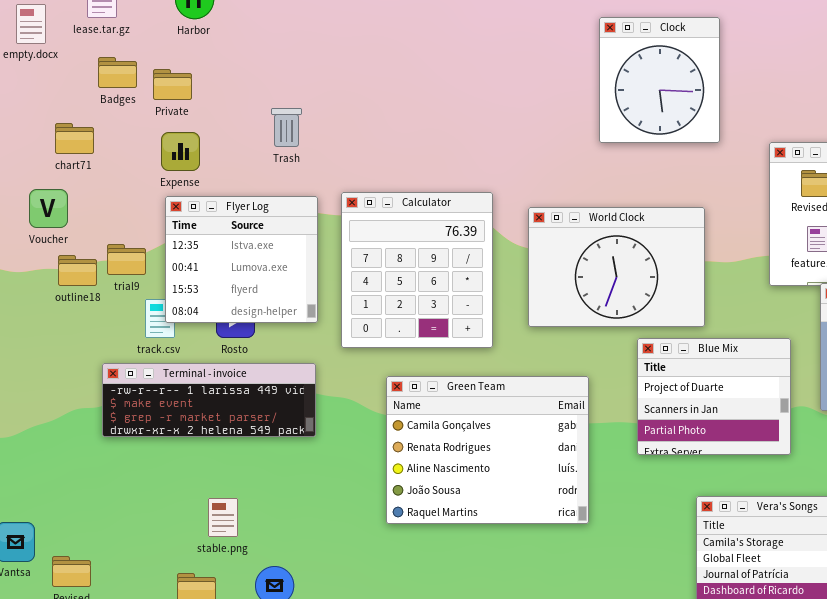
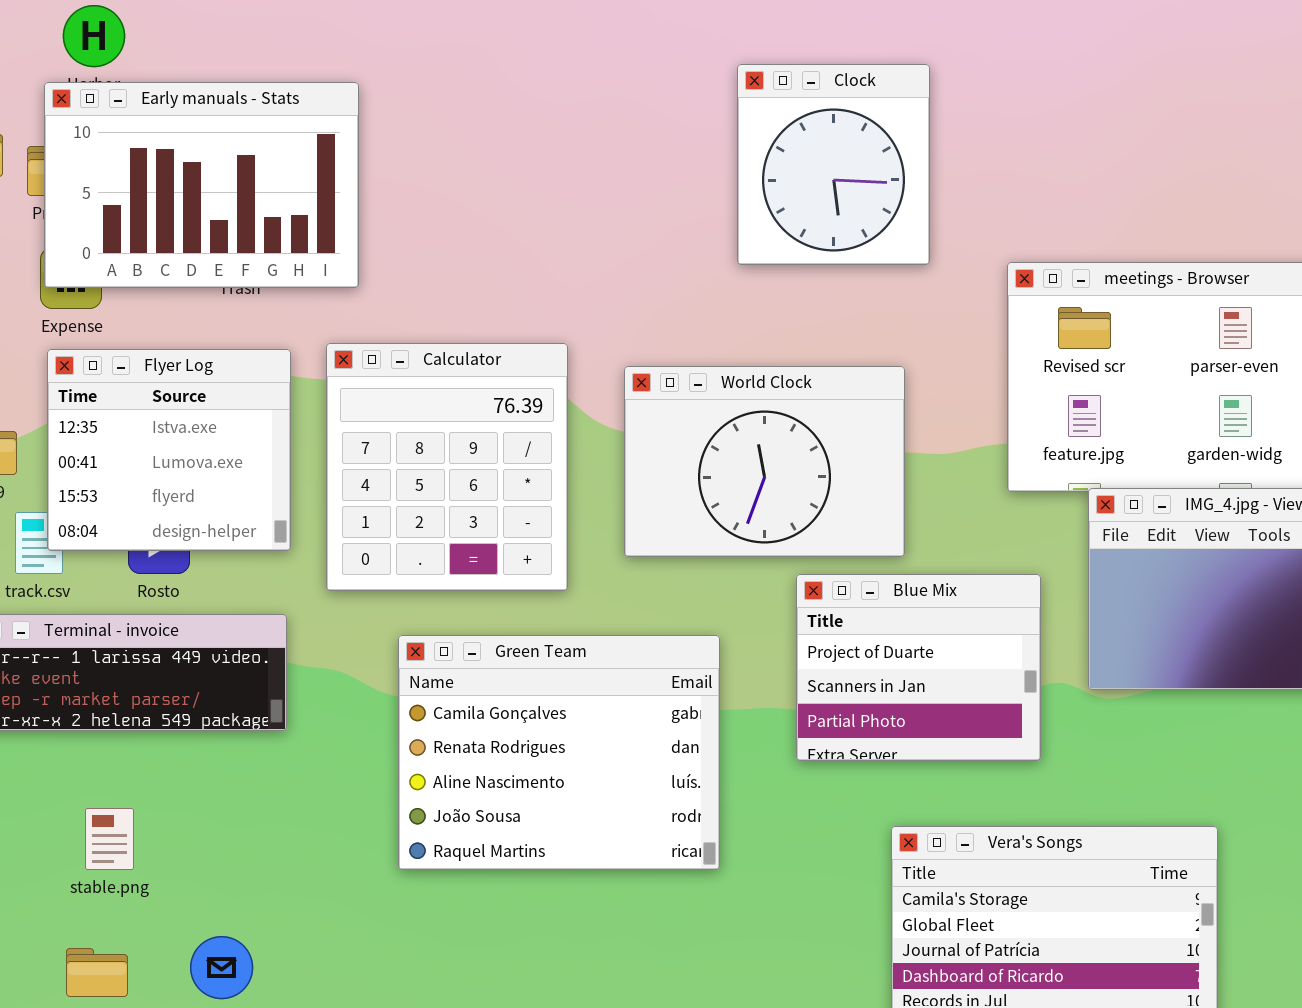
Early manuals - Stats: none -> [44,82,359,288], opened
stable.png: [208,498,238,537] -> [85,808,134,870], moved

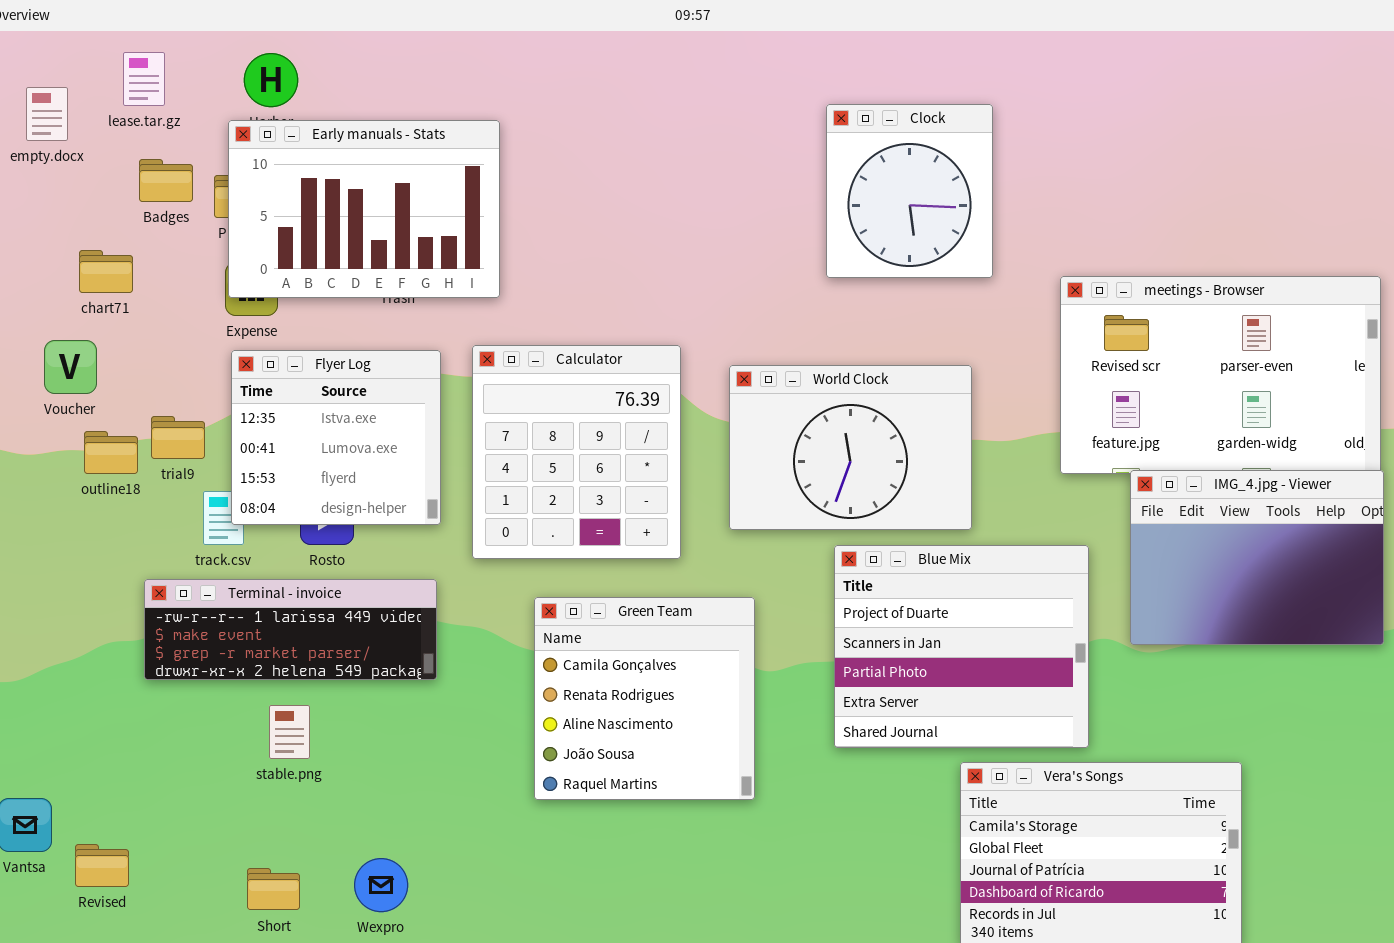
Blue Mix: [796,574,1041,761] -> [834,545,1089,748], resized
Green Team: [398,635,720,870] -> [534,597,755,800], resized
stable.png: [85,808,134,870] -> [269,705,310,759], moved

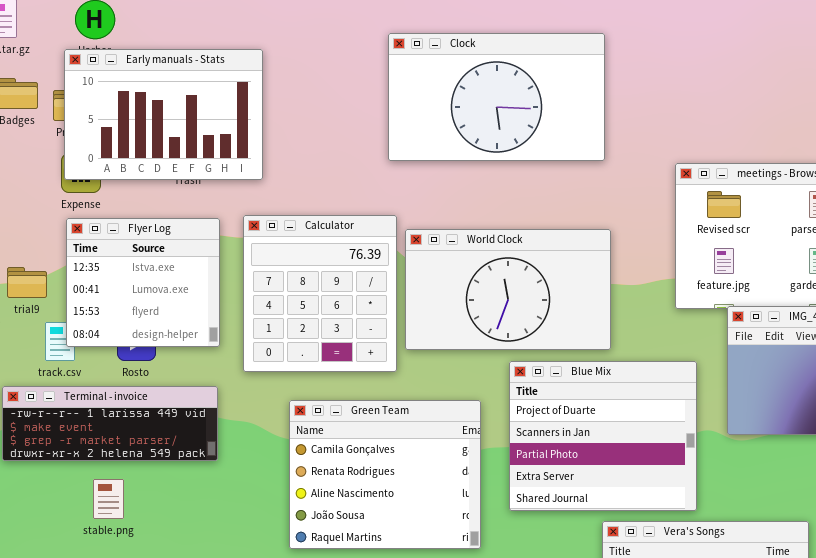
Clock: [826,104,993,278] -> [388,33,605,161], moved, resized
World Clock: [729,365,972,530] -> [405,229,611,350], resized
Green Team: [534,597,755,800] -> [289,400,481,549], resized

